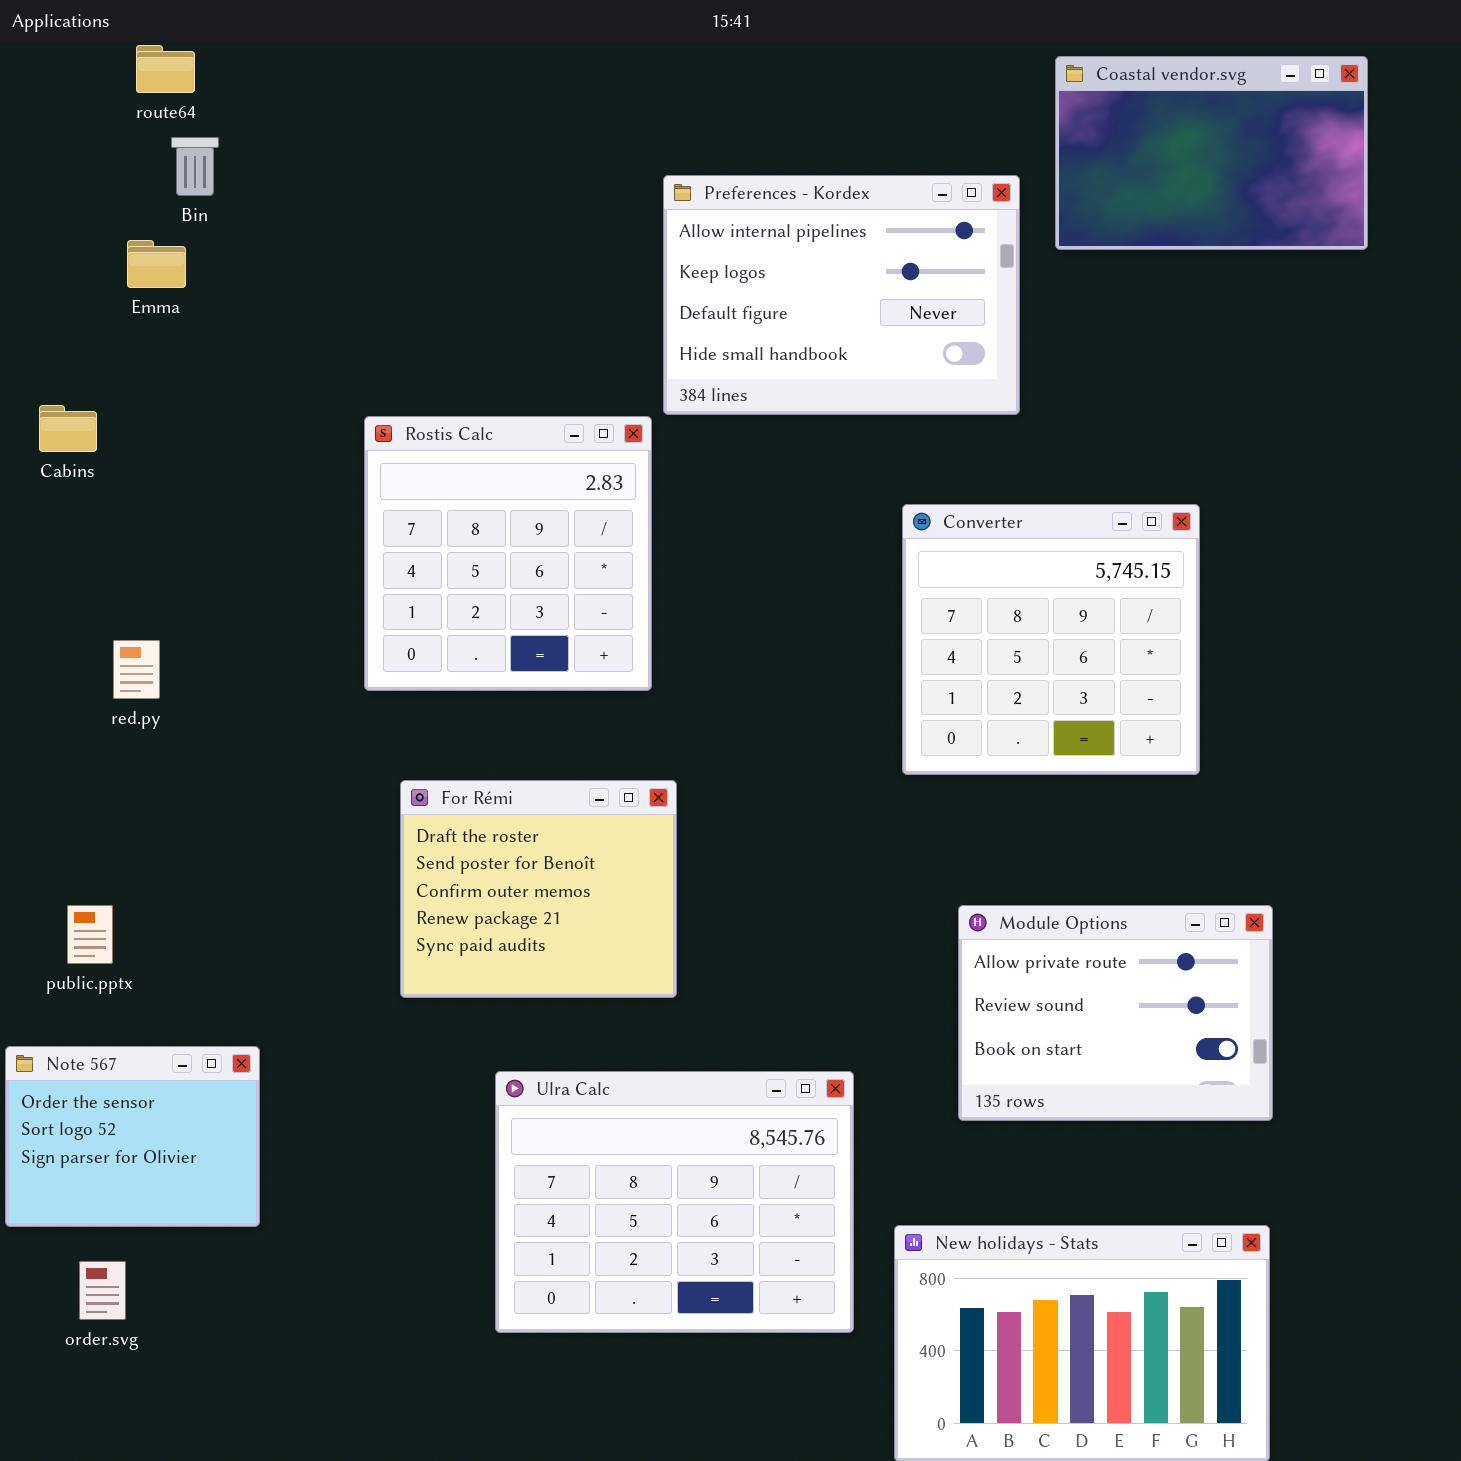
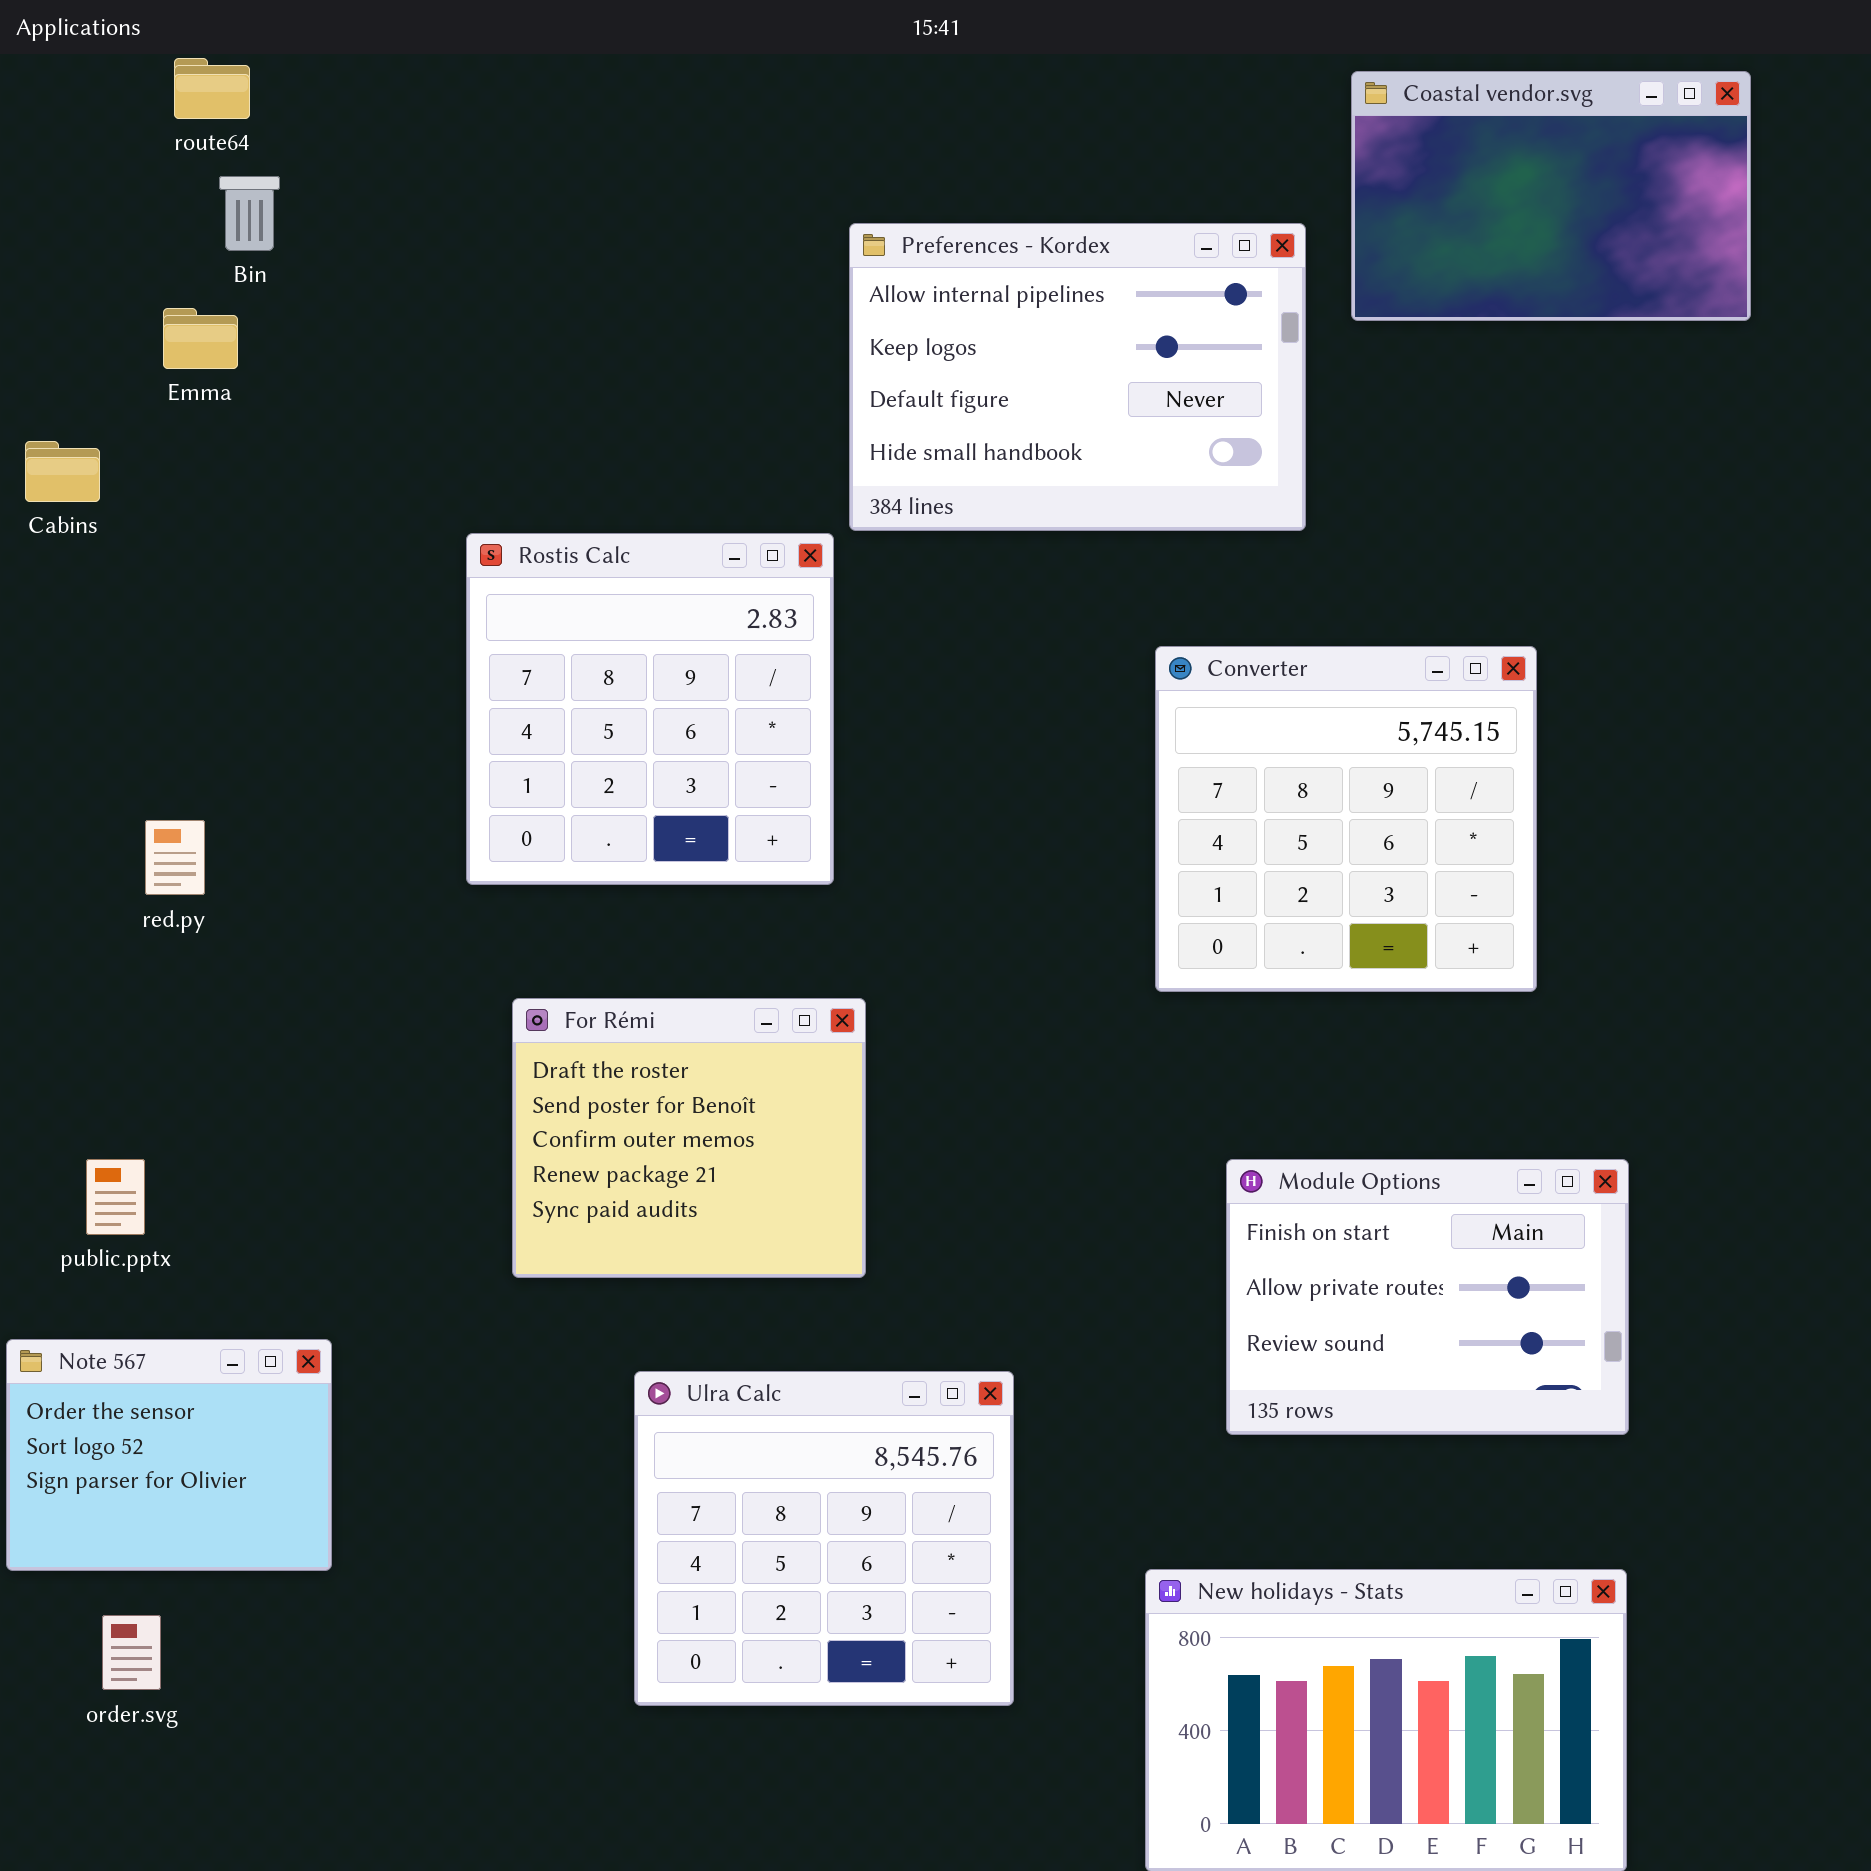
Cabins: [39,405,97,452] -> [25,441,100,502], moved
Module Options: [958,905,1273,1121] -> [1226,1159,1629,1435], scrolled up 1 row
Ulra Calc: [495,1071,854,1333] -> [634,1371,1014,1706], resized

